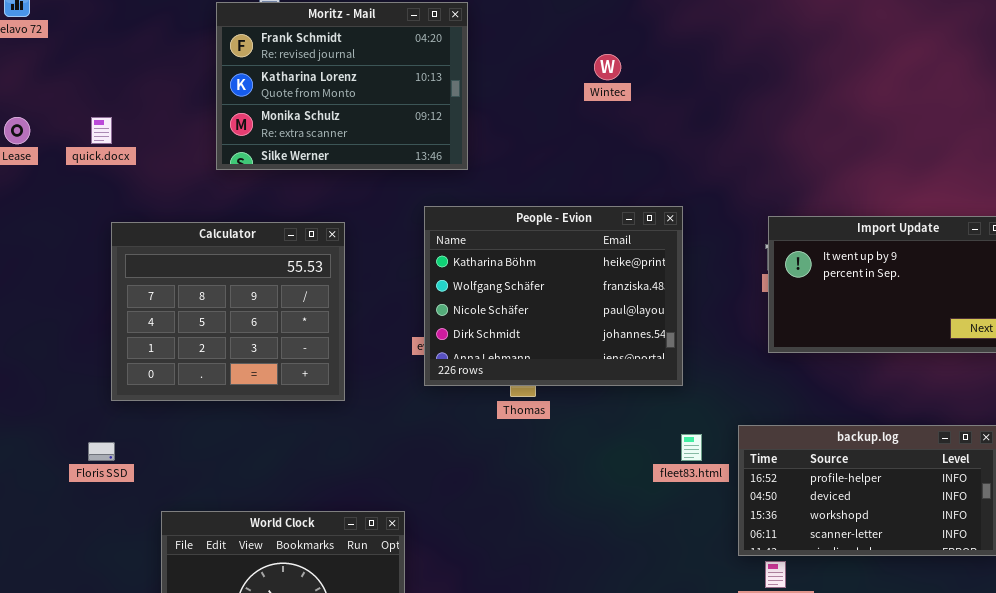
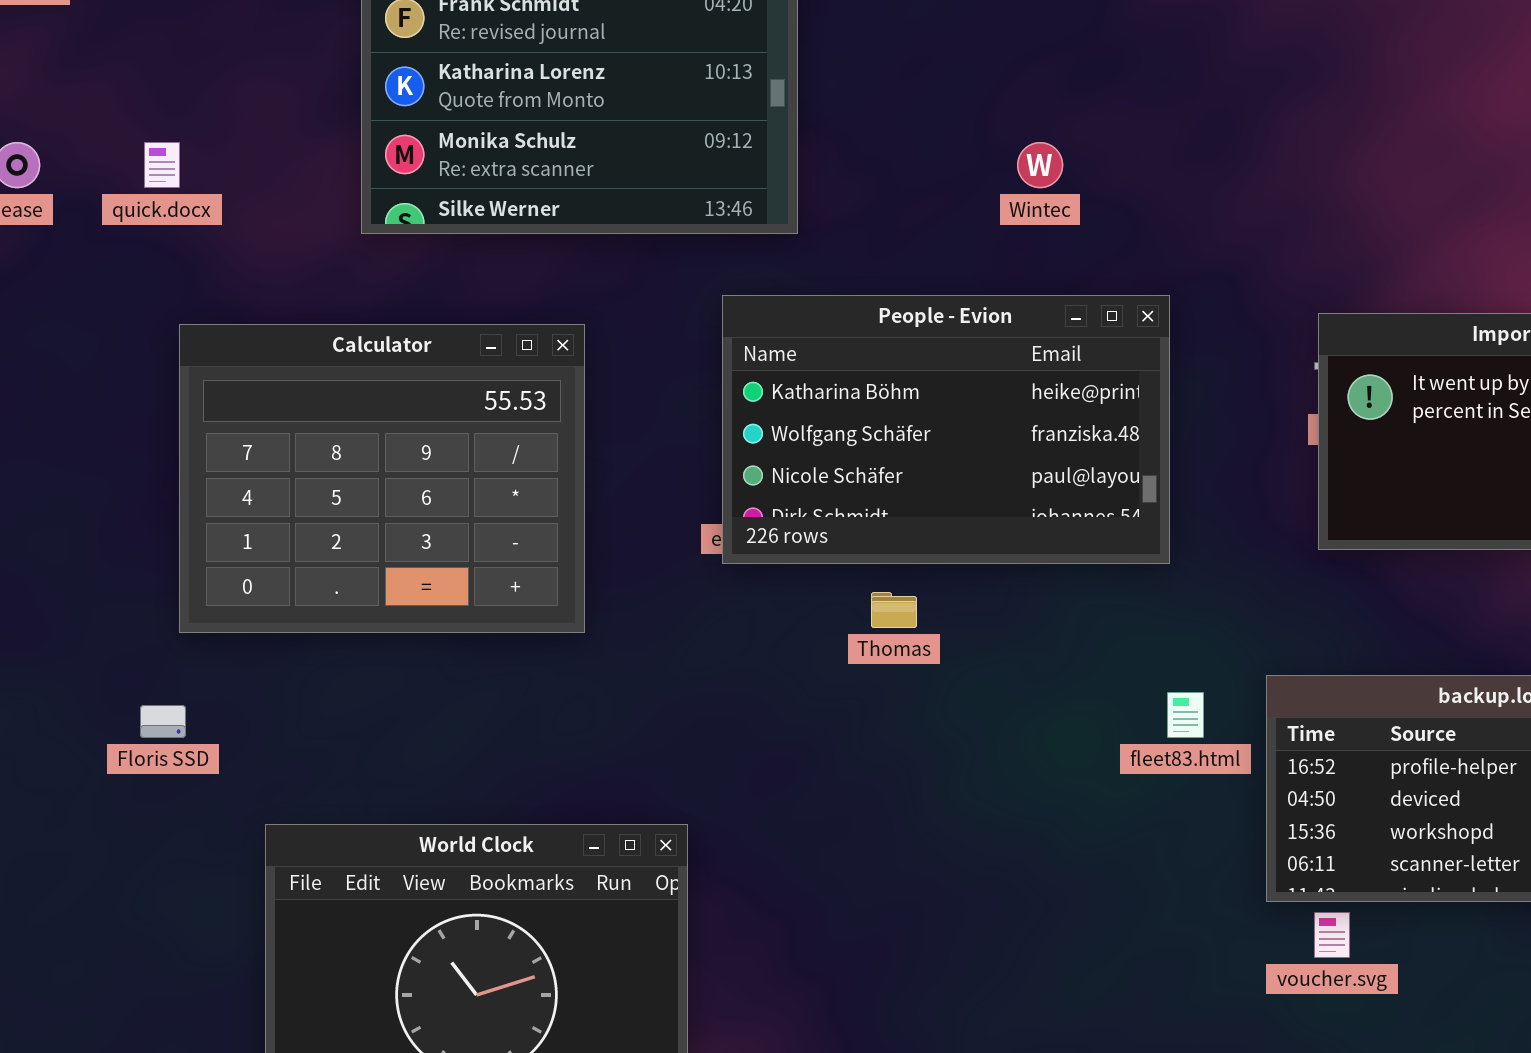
Wintec: [594,54,621,80] -> [1017,142,1063,188], moved
People - Evion: [424,206,683,386] -> [722,295,1170,564], resized

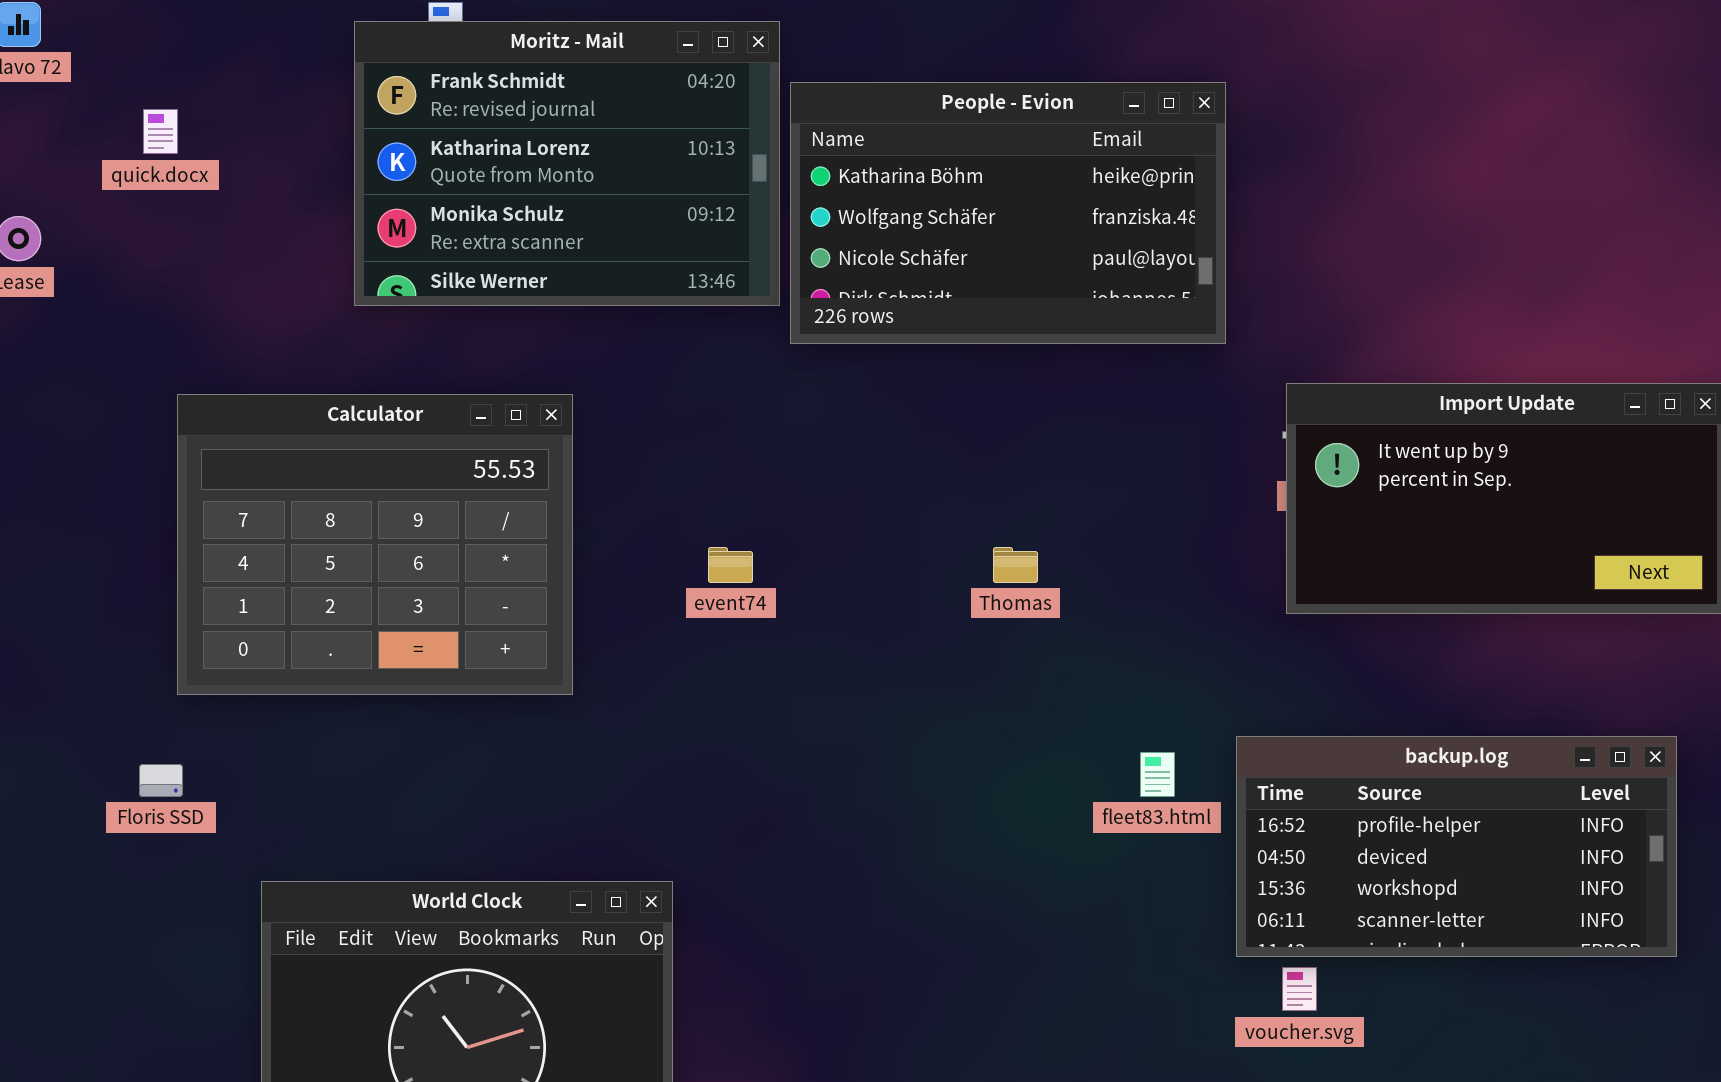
quick.docx: [144,142,180,188] -> [143,109,178,154], moved
People - Evion: [722,295,1170,564] -> [790,82,1226,344], moved
Thomas: [871,592,917,628] -> [993,547,1038,583], moved

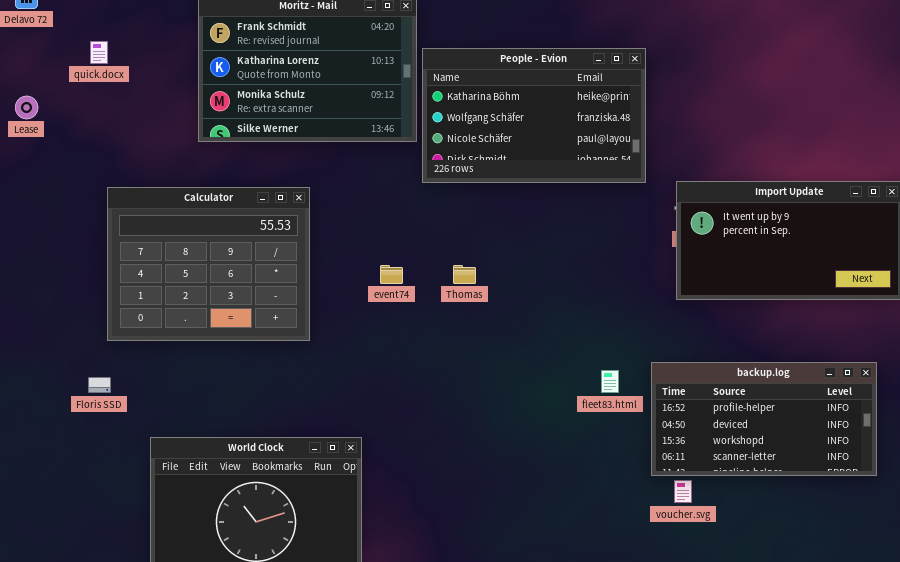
People - Evion: [790,82,1226,344] -> [422,48,646,183], moved
Thomas: [993,547,1038,583] -> [453,265,476,284], moved

